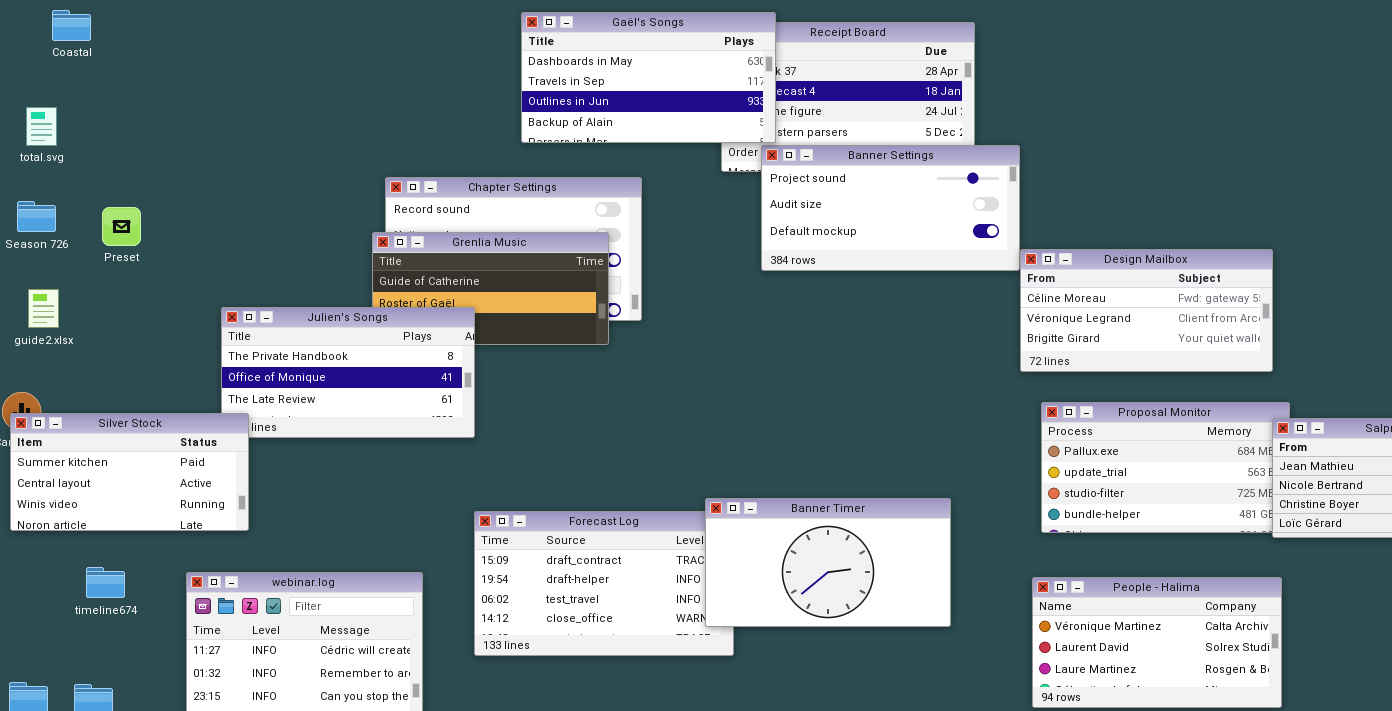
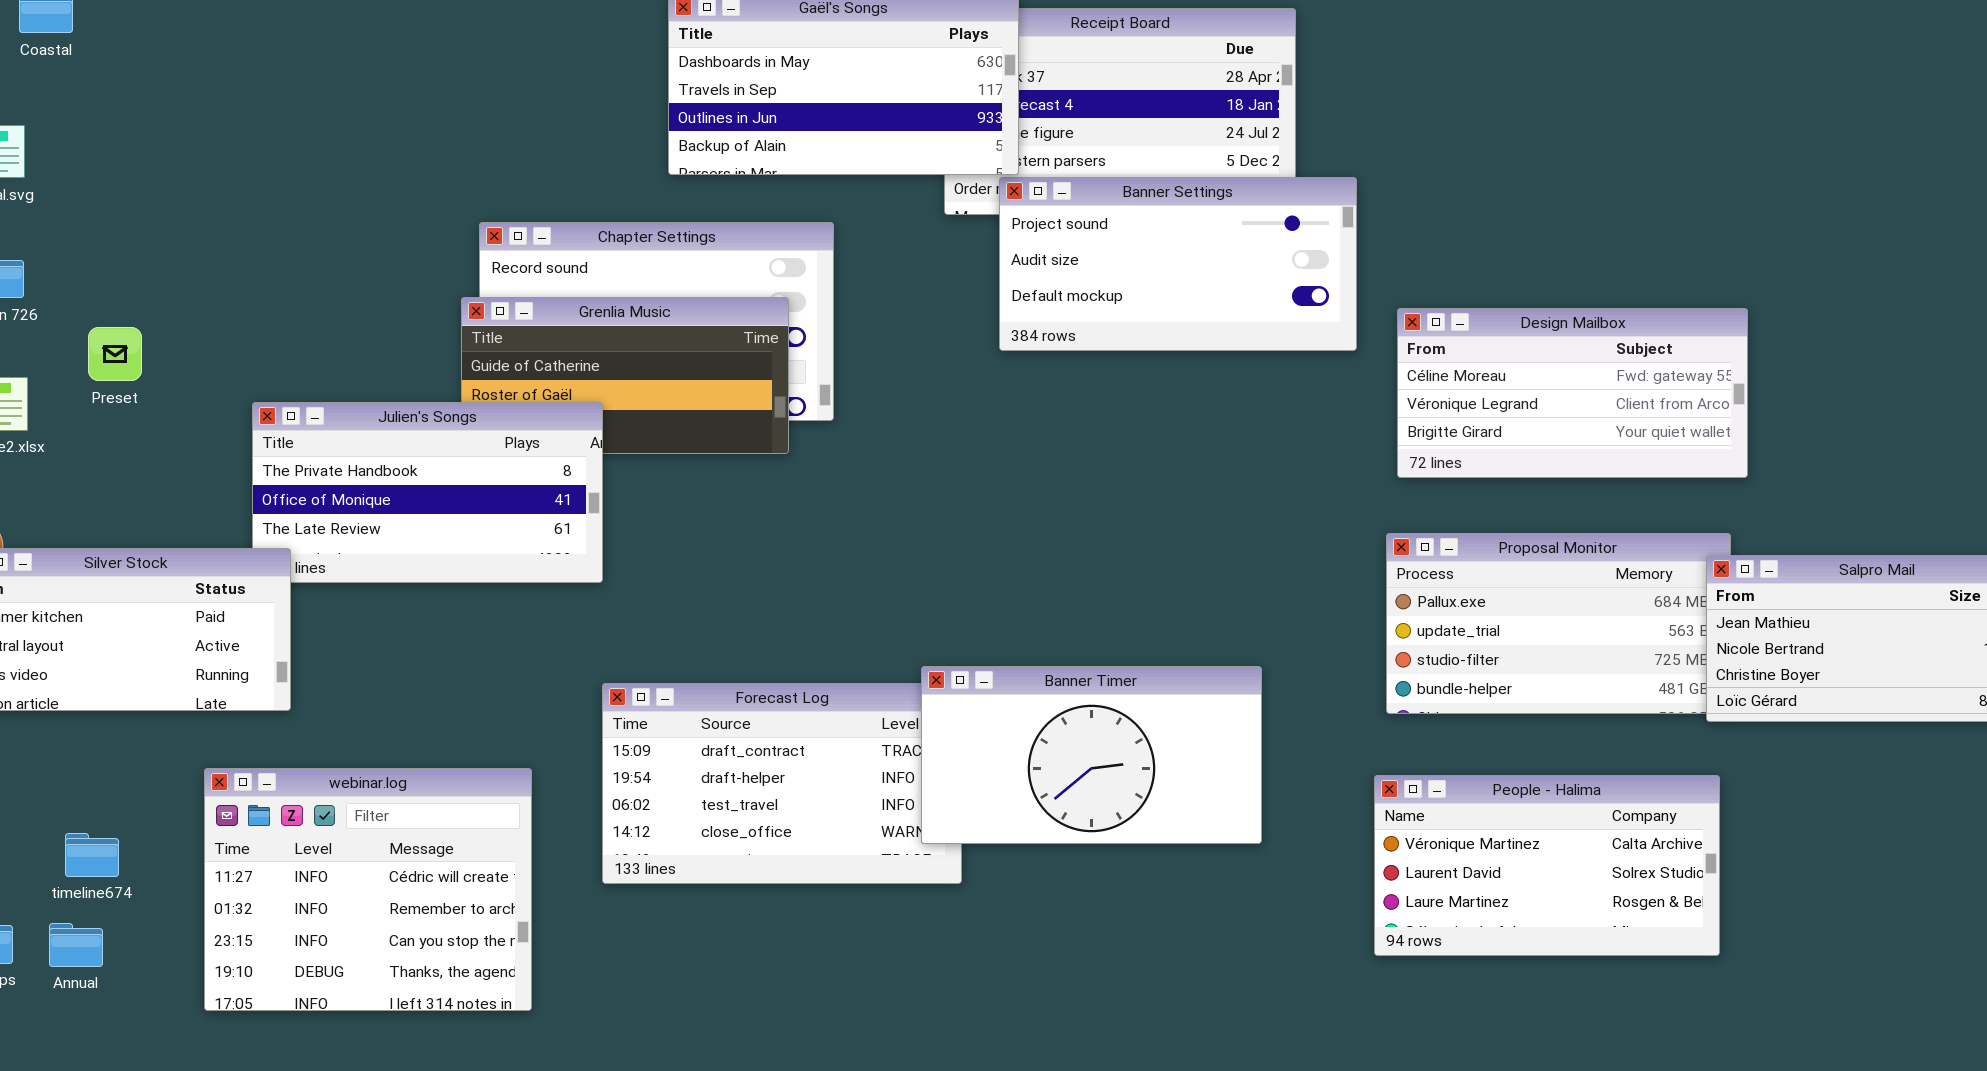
Preset: [102,207,141,246] -> [88,327,142,381], moved
Design Mailbox: [1020,249,1273,372] -> [1397,308,1748,478], moved
timeline674: [86,567,125,598] -> [65,833,119,877], moved

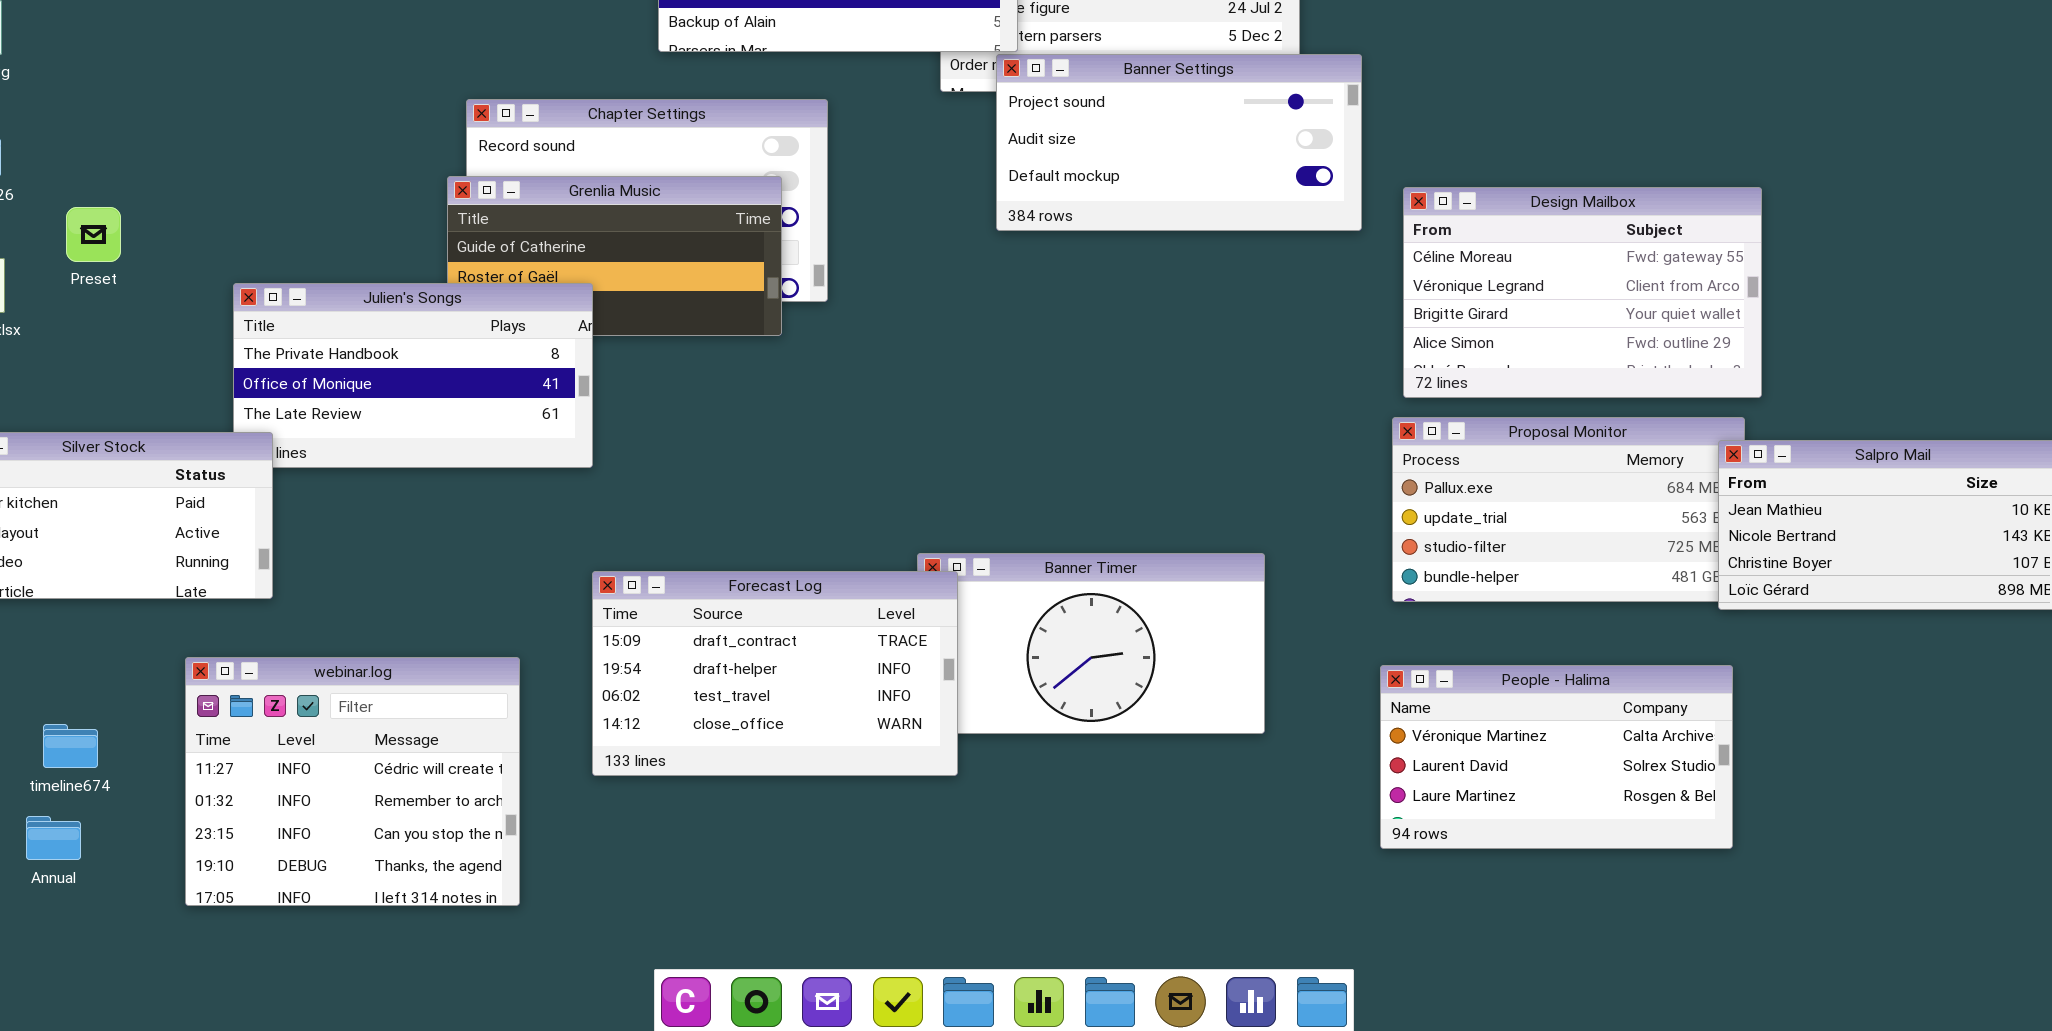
Design Mailbox: [1397,308,1748,478] -> [1403,187,1762,398], resized
Forecast Log: [602,683,962,884] -> [592,571,958,776], raised

